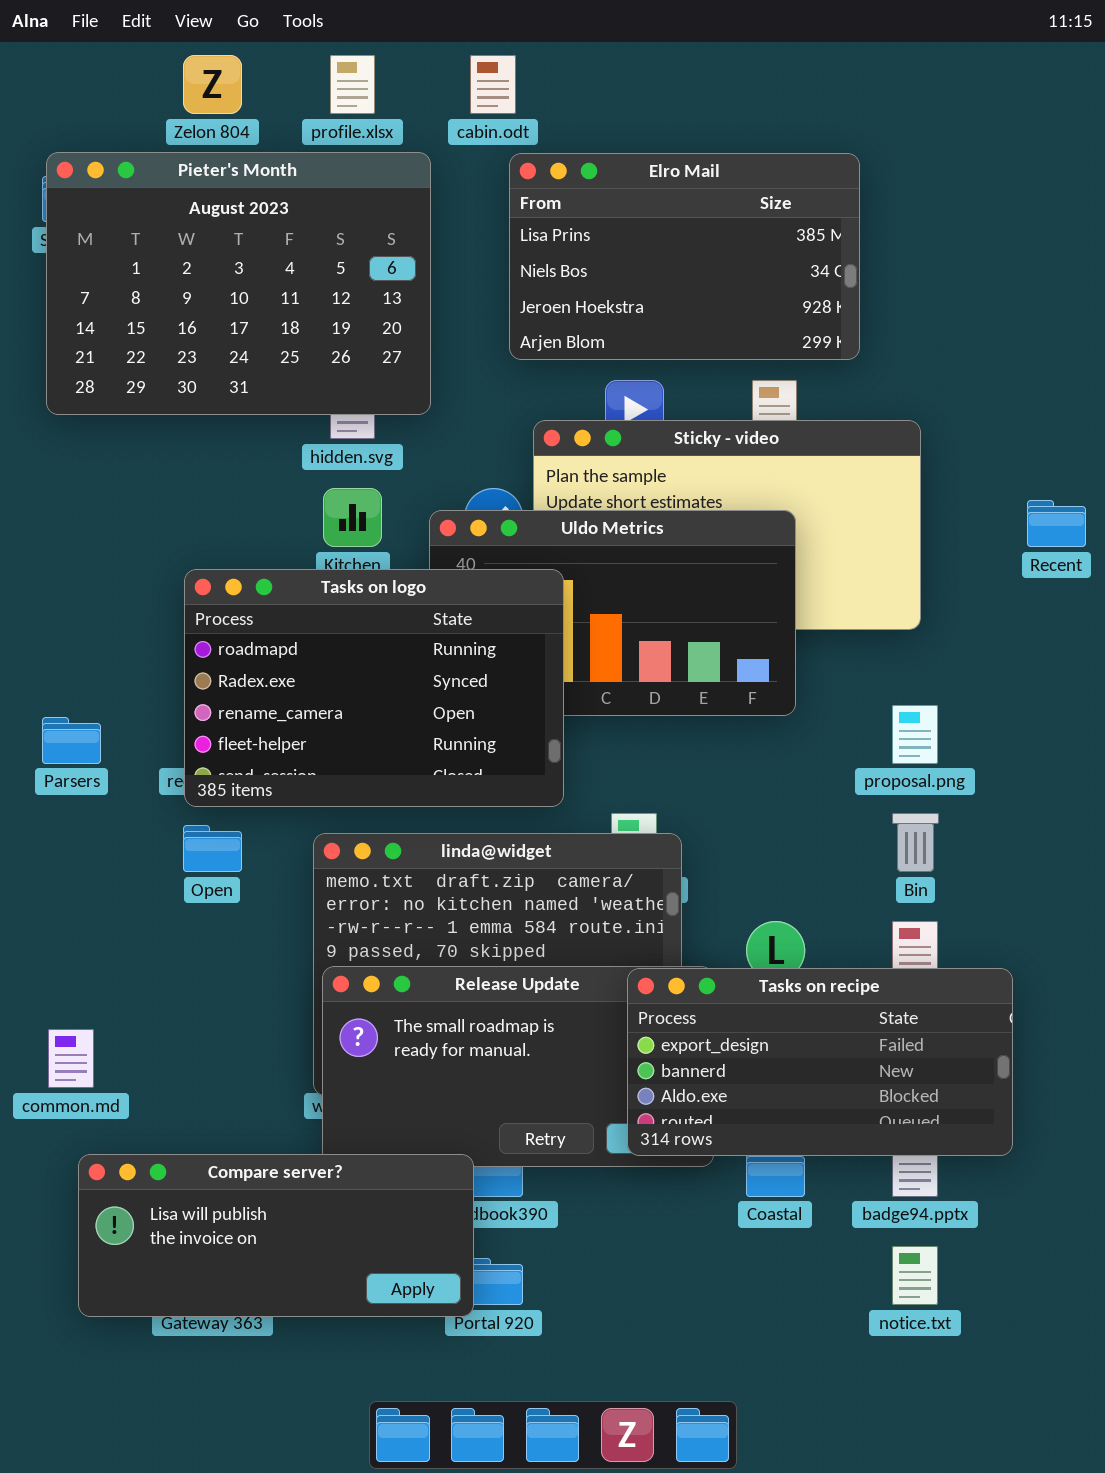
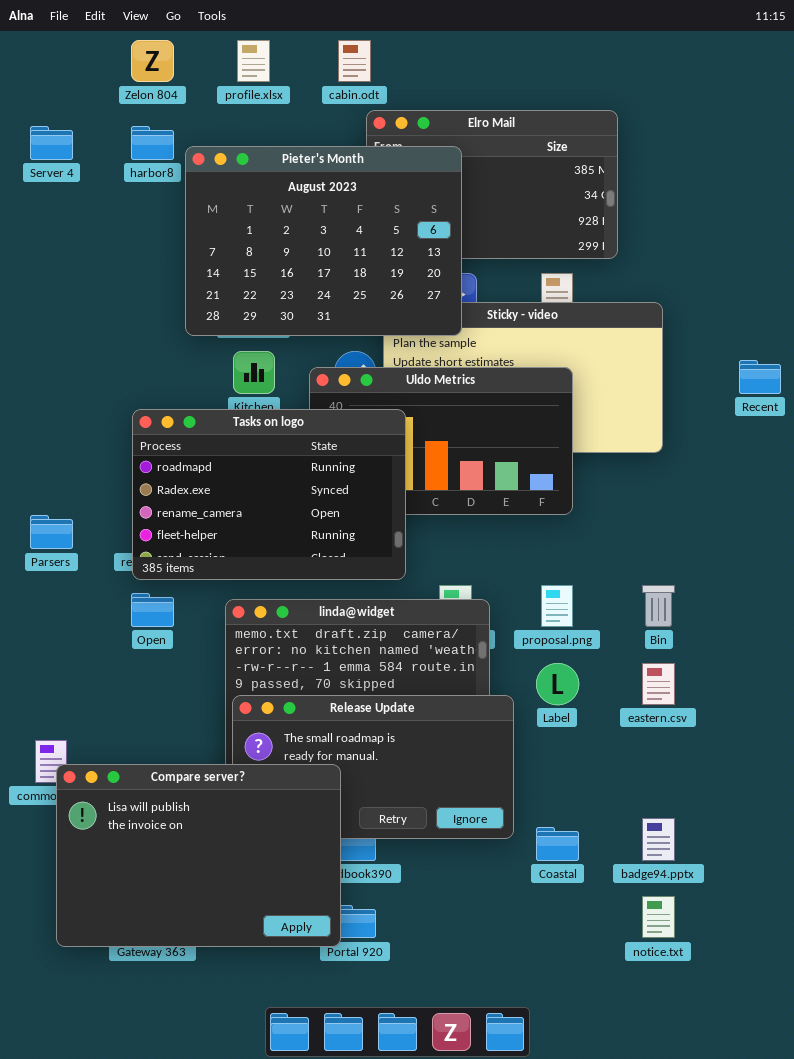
Pieter's Month: [46,152,431,415] -> [185,146,462,336], moved
proposal.png: [892,705,938,764] -> [541,585,573,627], moved
Tasks on recipe: [627,968,1013,1156] -> none, closed
Compare server?: [78,1154,474,1317] -> [56,764,341,947], resized

